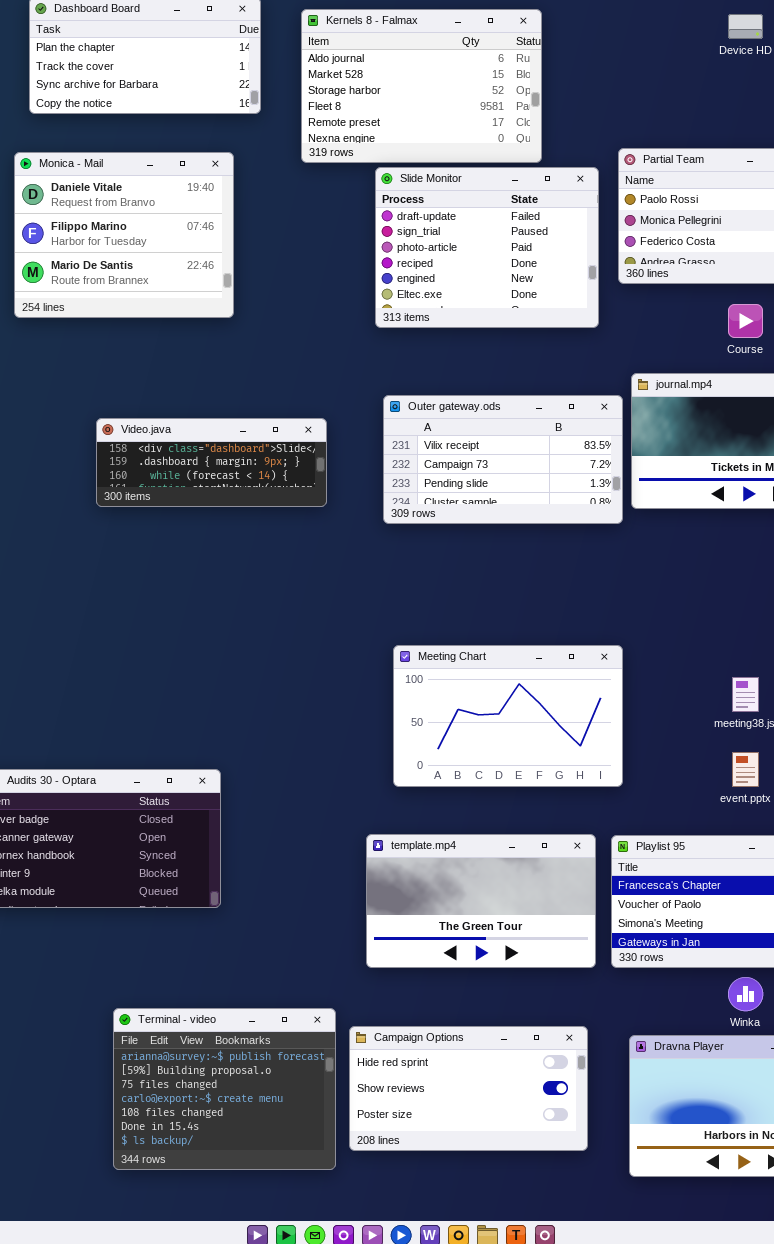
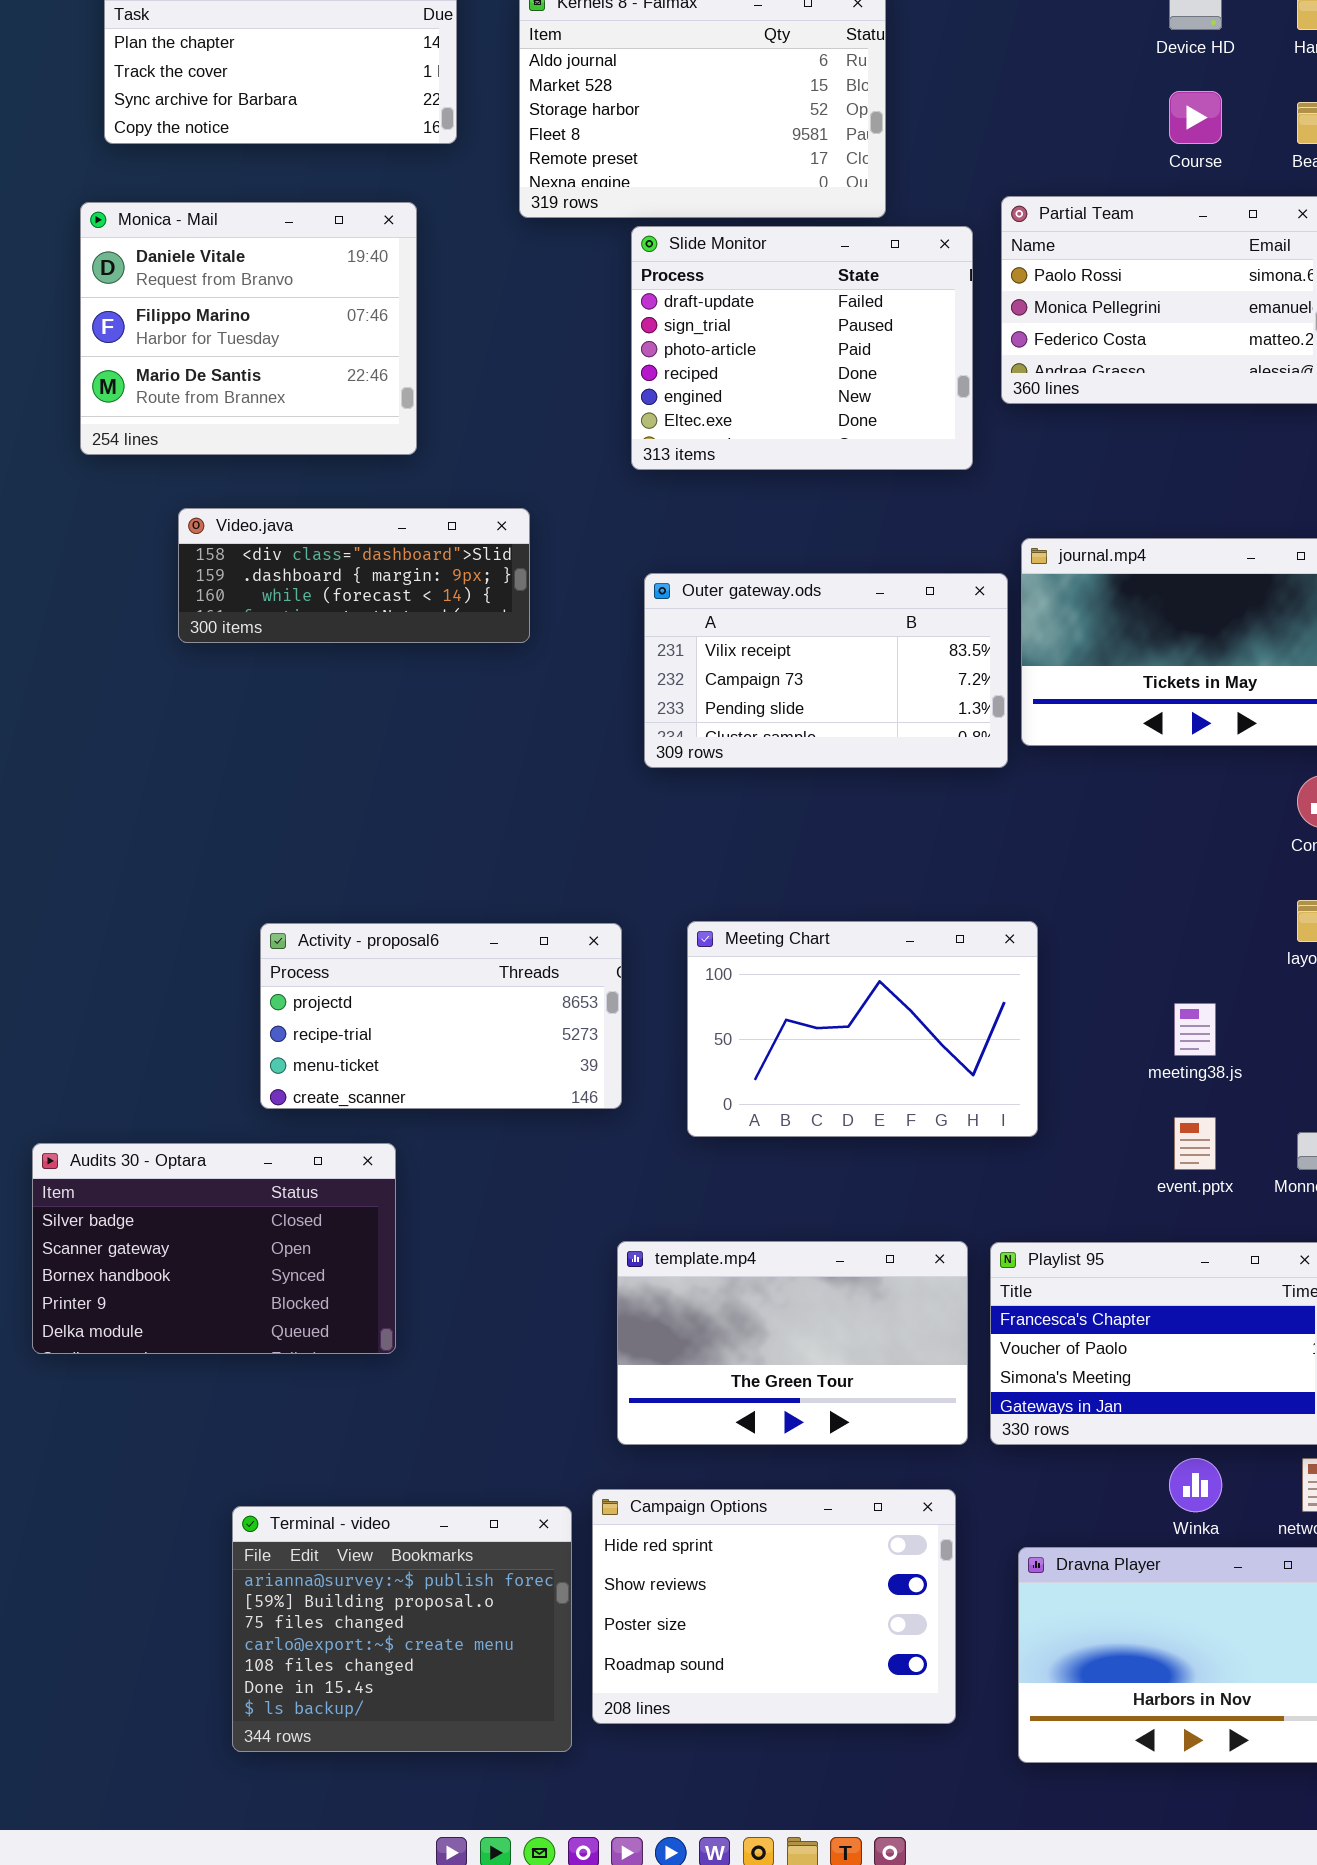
Course: [728,304,763,338] -> [1169,91,1222,144], moved
Video.java: [96,418,327,507] -> [178,508,530,643], moved
Activity - proposal6: none -> [260,923,622,1109], opened
Meeting Chart: [393,645,623,787] -> [687,921,1038,1137], moved
Campaign Options: [349,1026,588,1151] -> [592,1489,956,1724], resized

